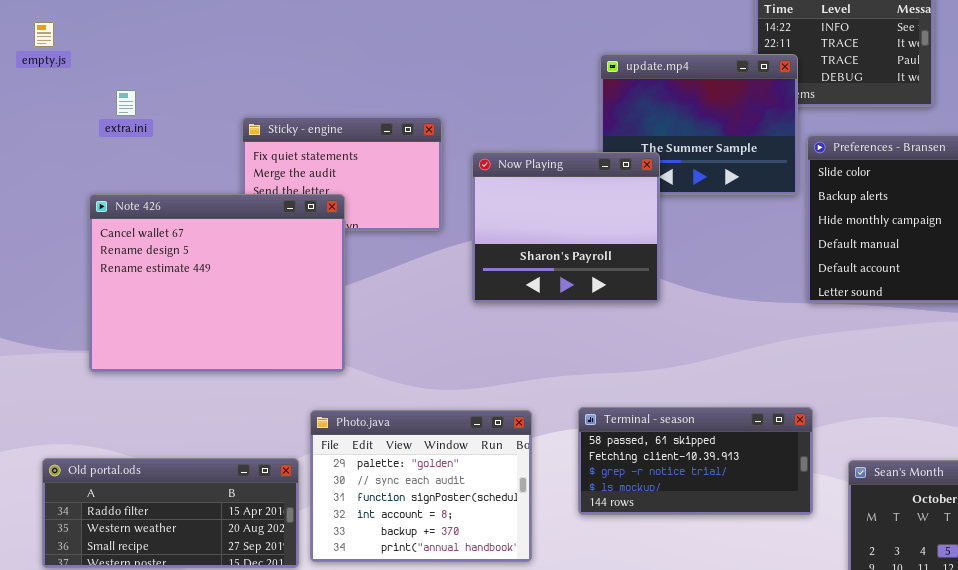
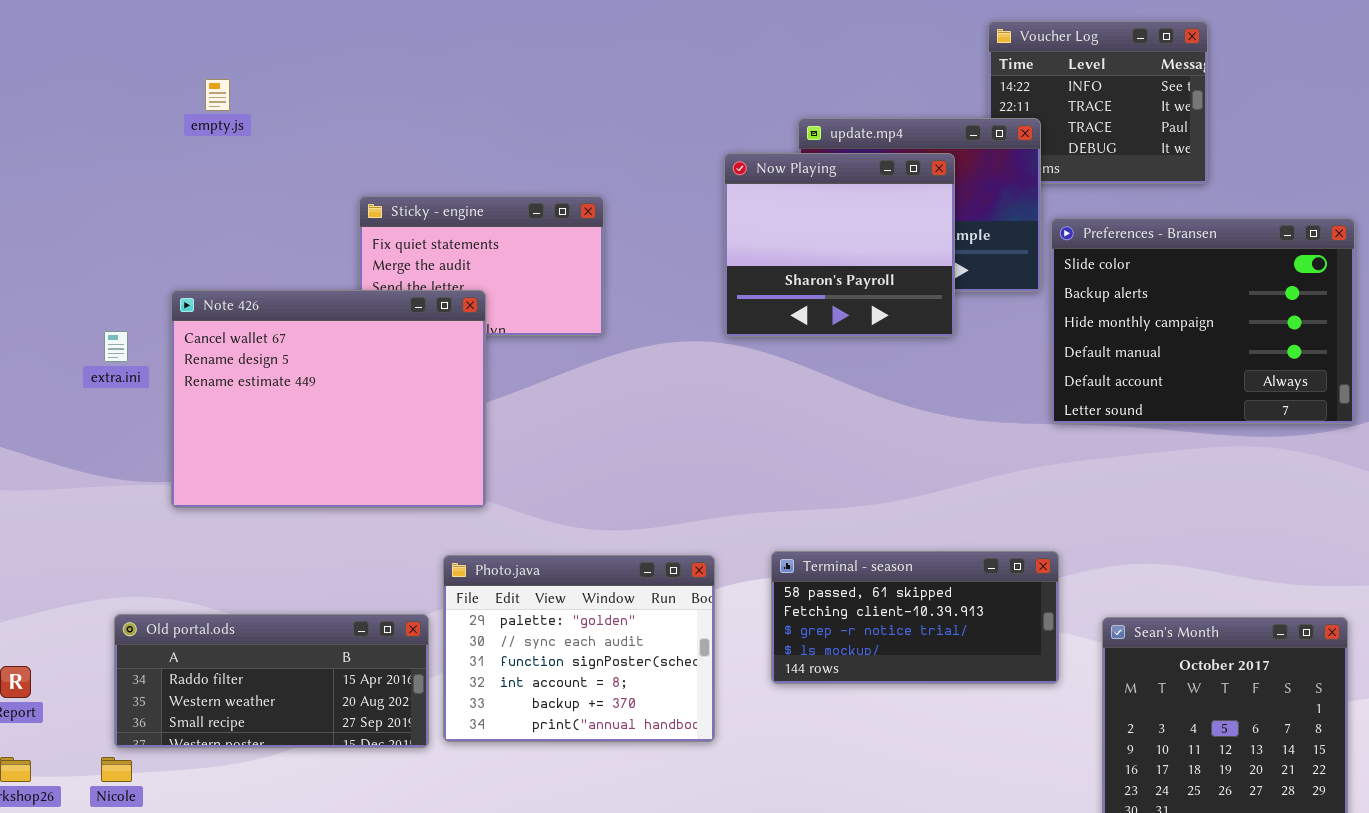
empty.js: [34,22,54,47] -> [205,79,230,111], moved
extra.ini: [116,90,136,116] -> [104,331,128,362], moved
Now Playing: [472,152,660,303] -> [724,153,955,337], moved

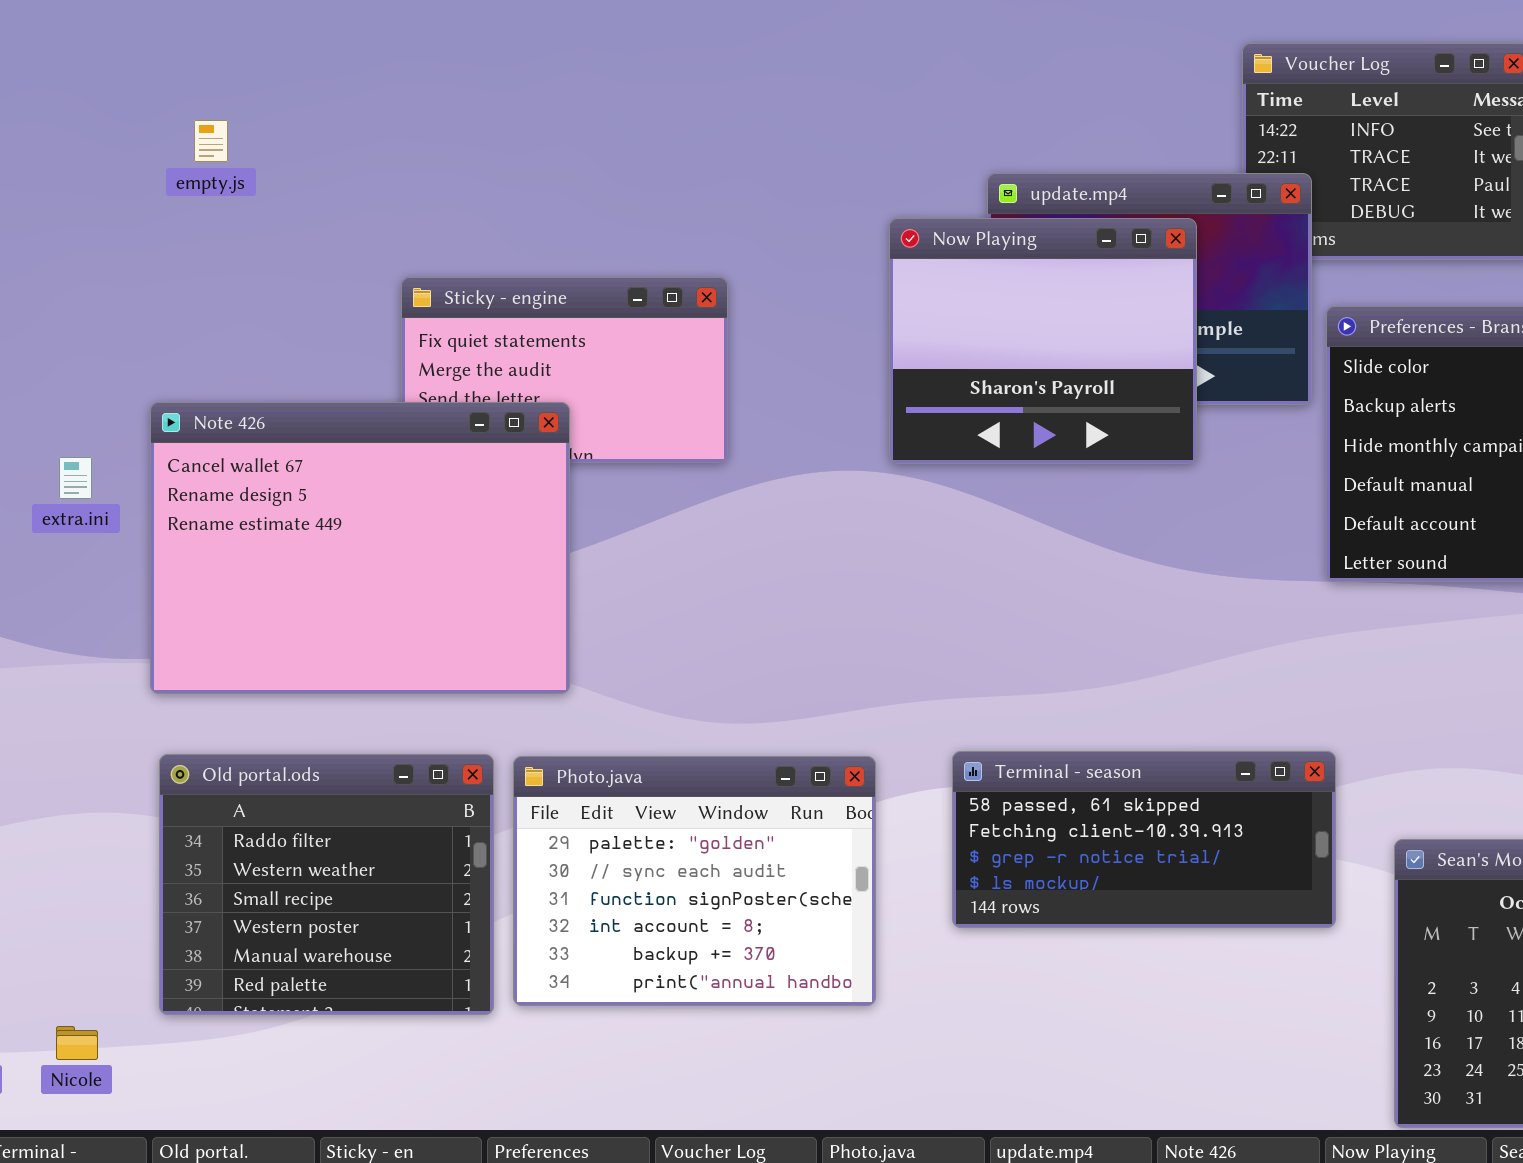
Old portal.ods: [114,614,429,748] -> [159,754,494,1015], resized

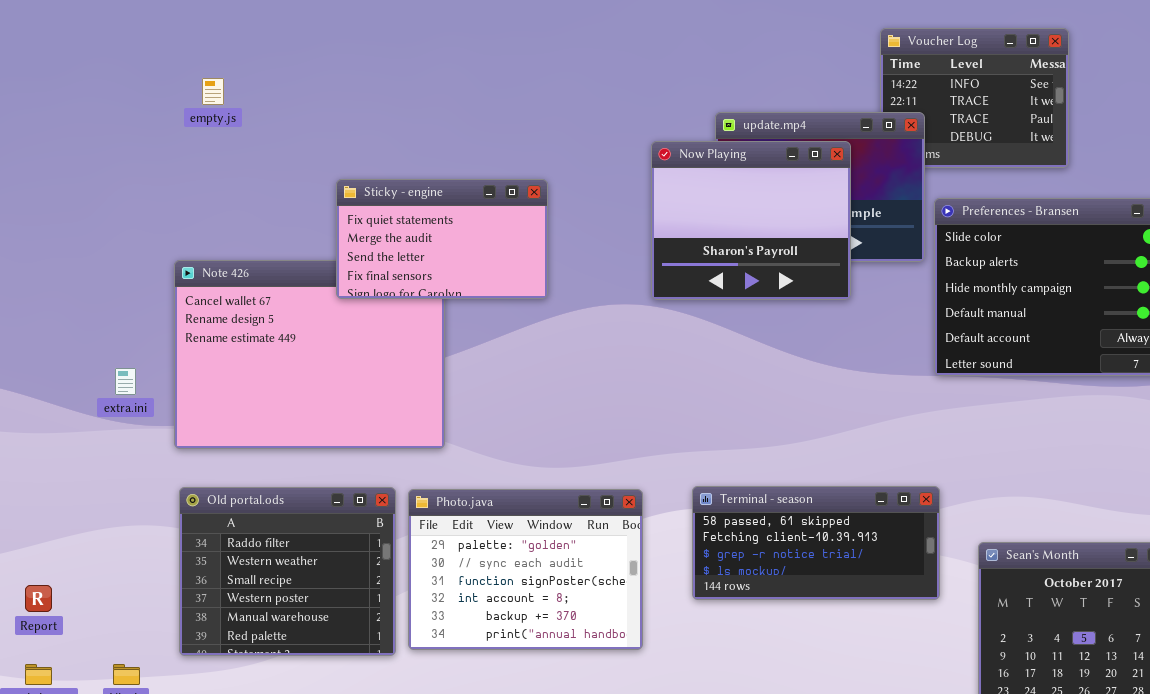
Sticky - engine: [401,277,728,463] -> [336,179,548,299], raised
extra.ini: [59,457,92,499] -> [115,368,136,395], moved

